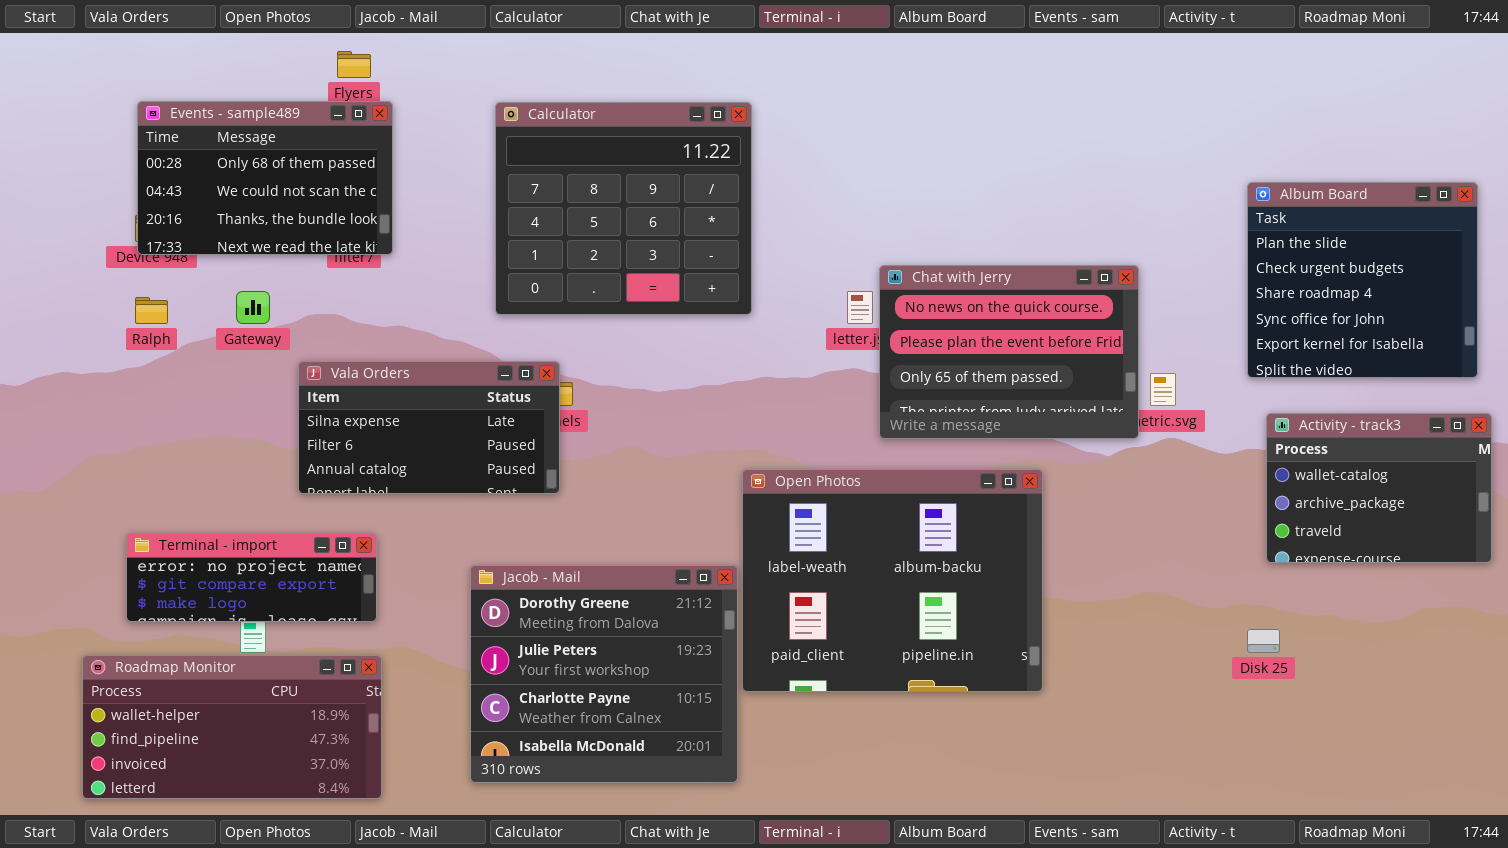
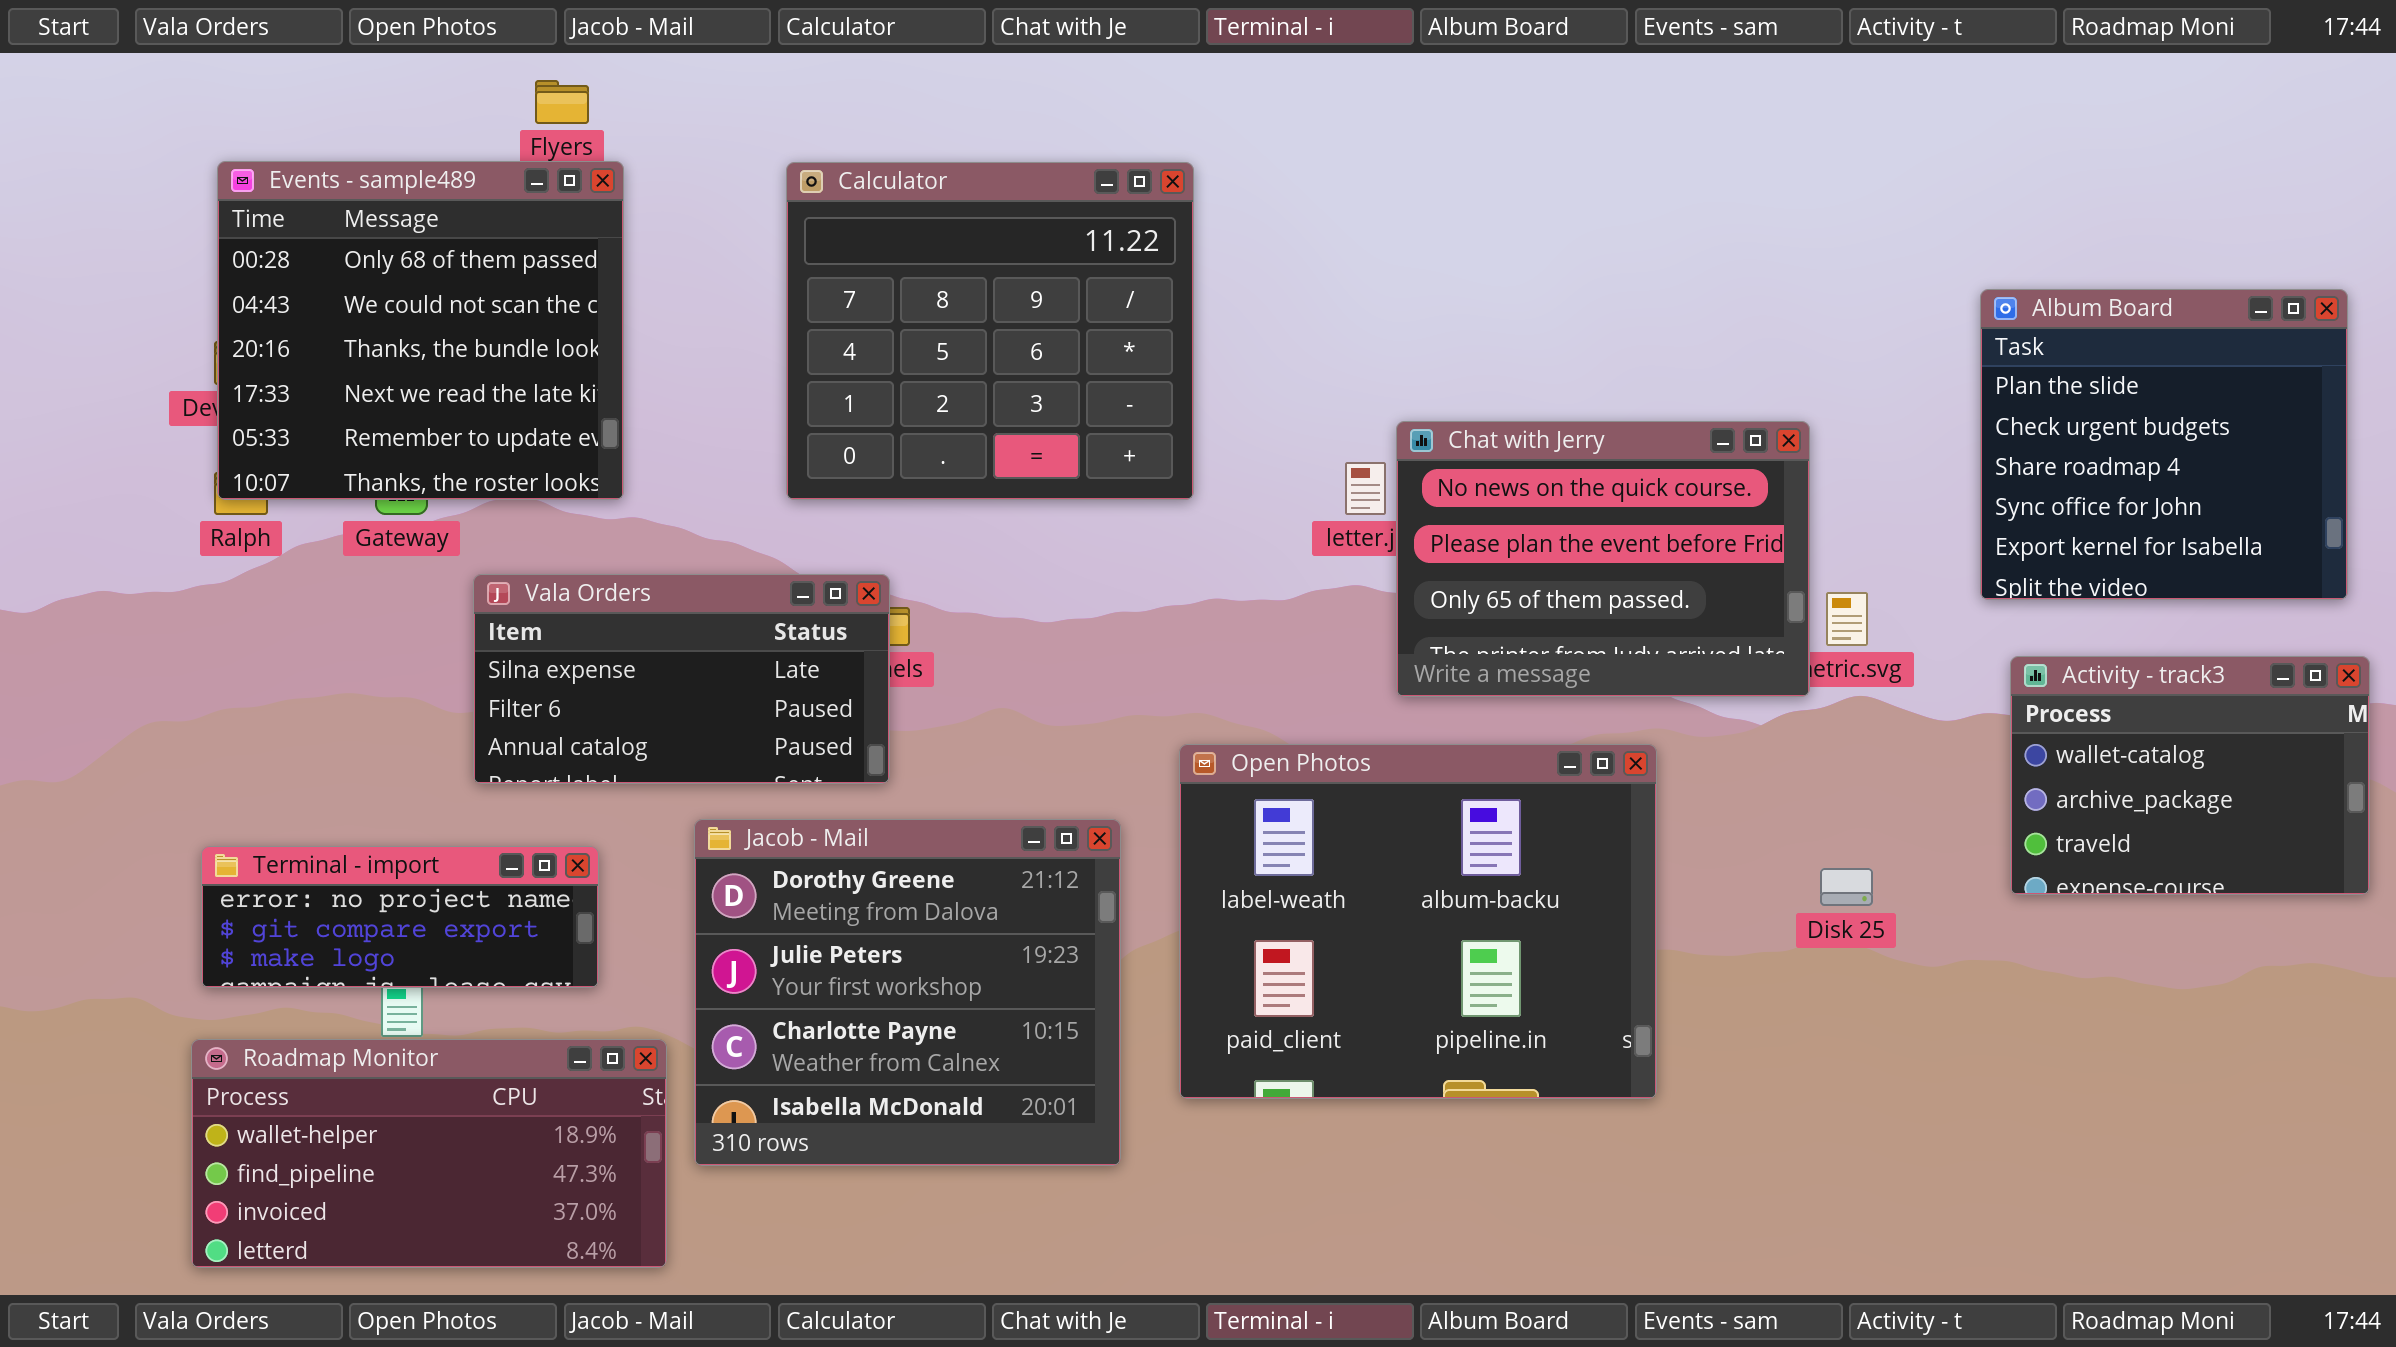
Events - sample489: [137,101,393,255] -> [217,161,624,500], resized
Jacob - Mail: [470,565,738,783] -> [694,819,1121,1166], moved
Disk 25: [1247,629,1280,653] -> [1820,868,1873,906], moved
Roadmap Monitor: [82,655,382,799] -> [191,1039,667,1268], moved

